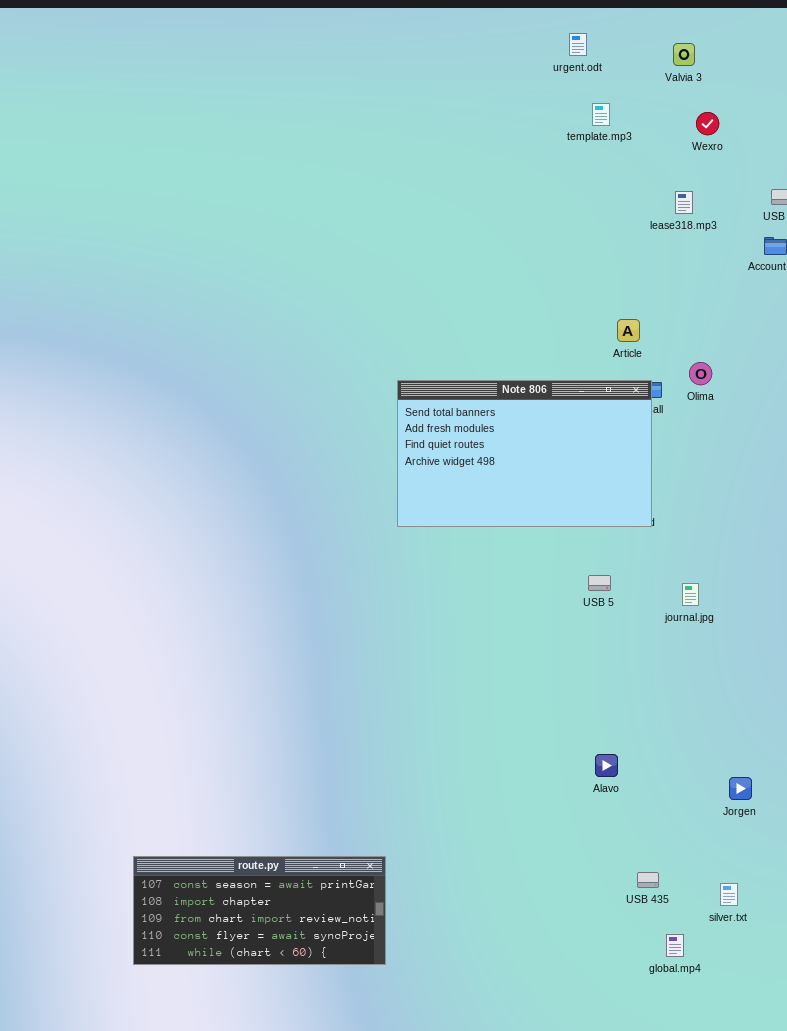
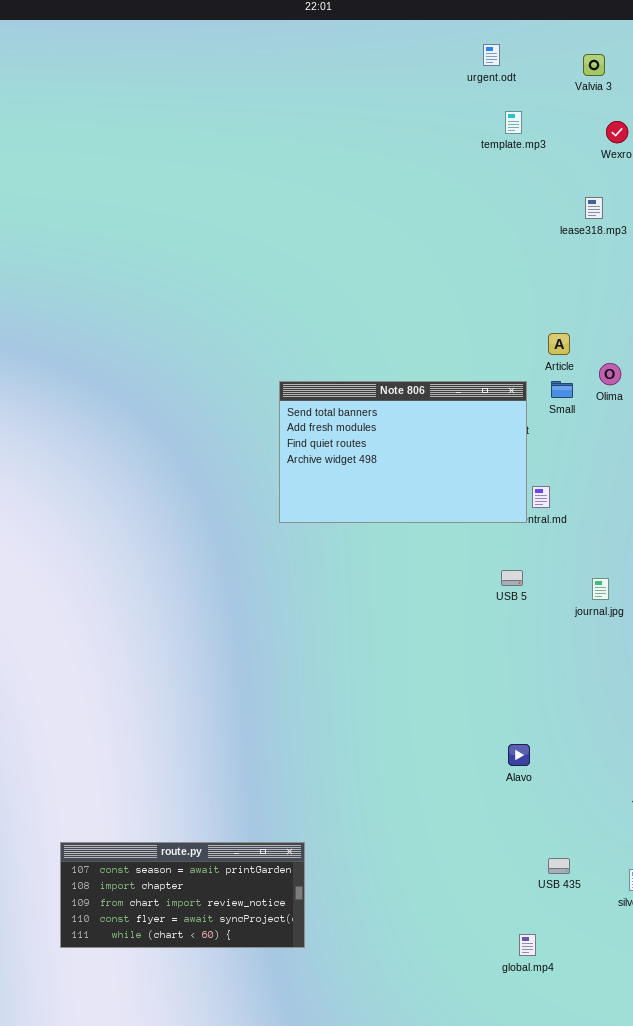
Article: [617,319,640,342] -> [548,333,570,355], moved
Note 806: [397,380,652,527] -> [279,381,527,523], moved
global.mp4: [666,934,684,957] -> [519,934,536,956], moved

